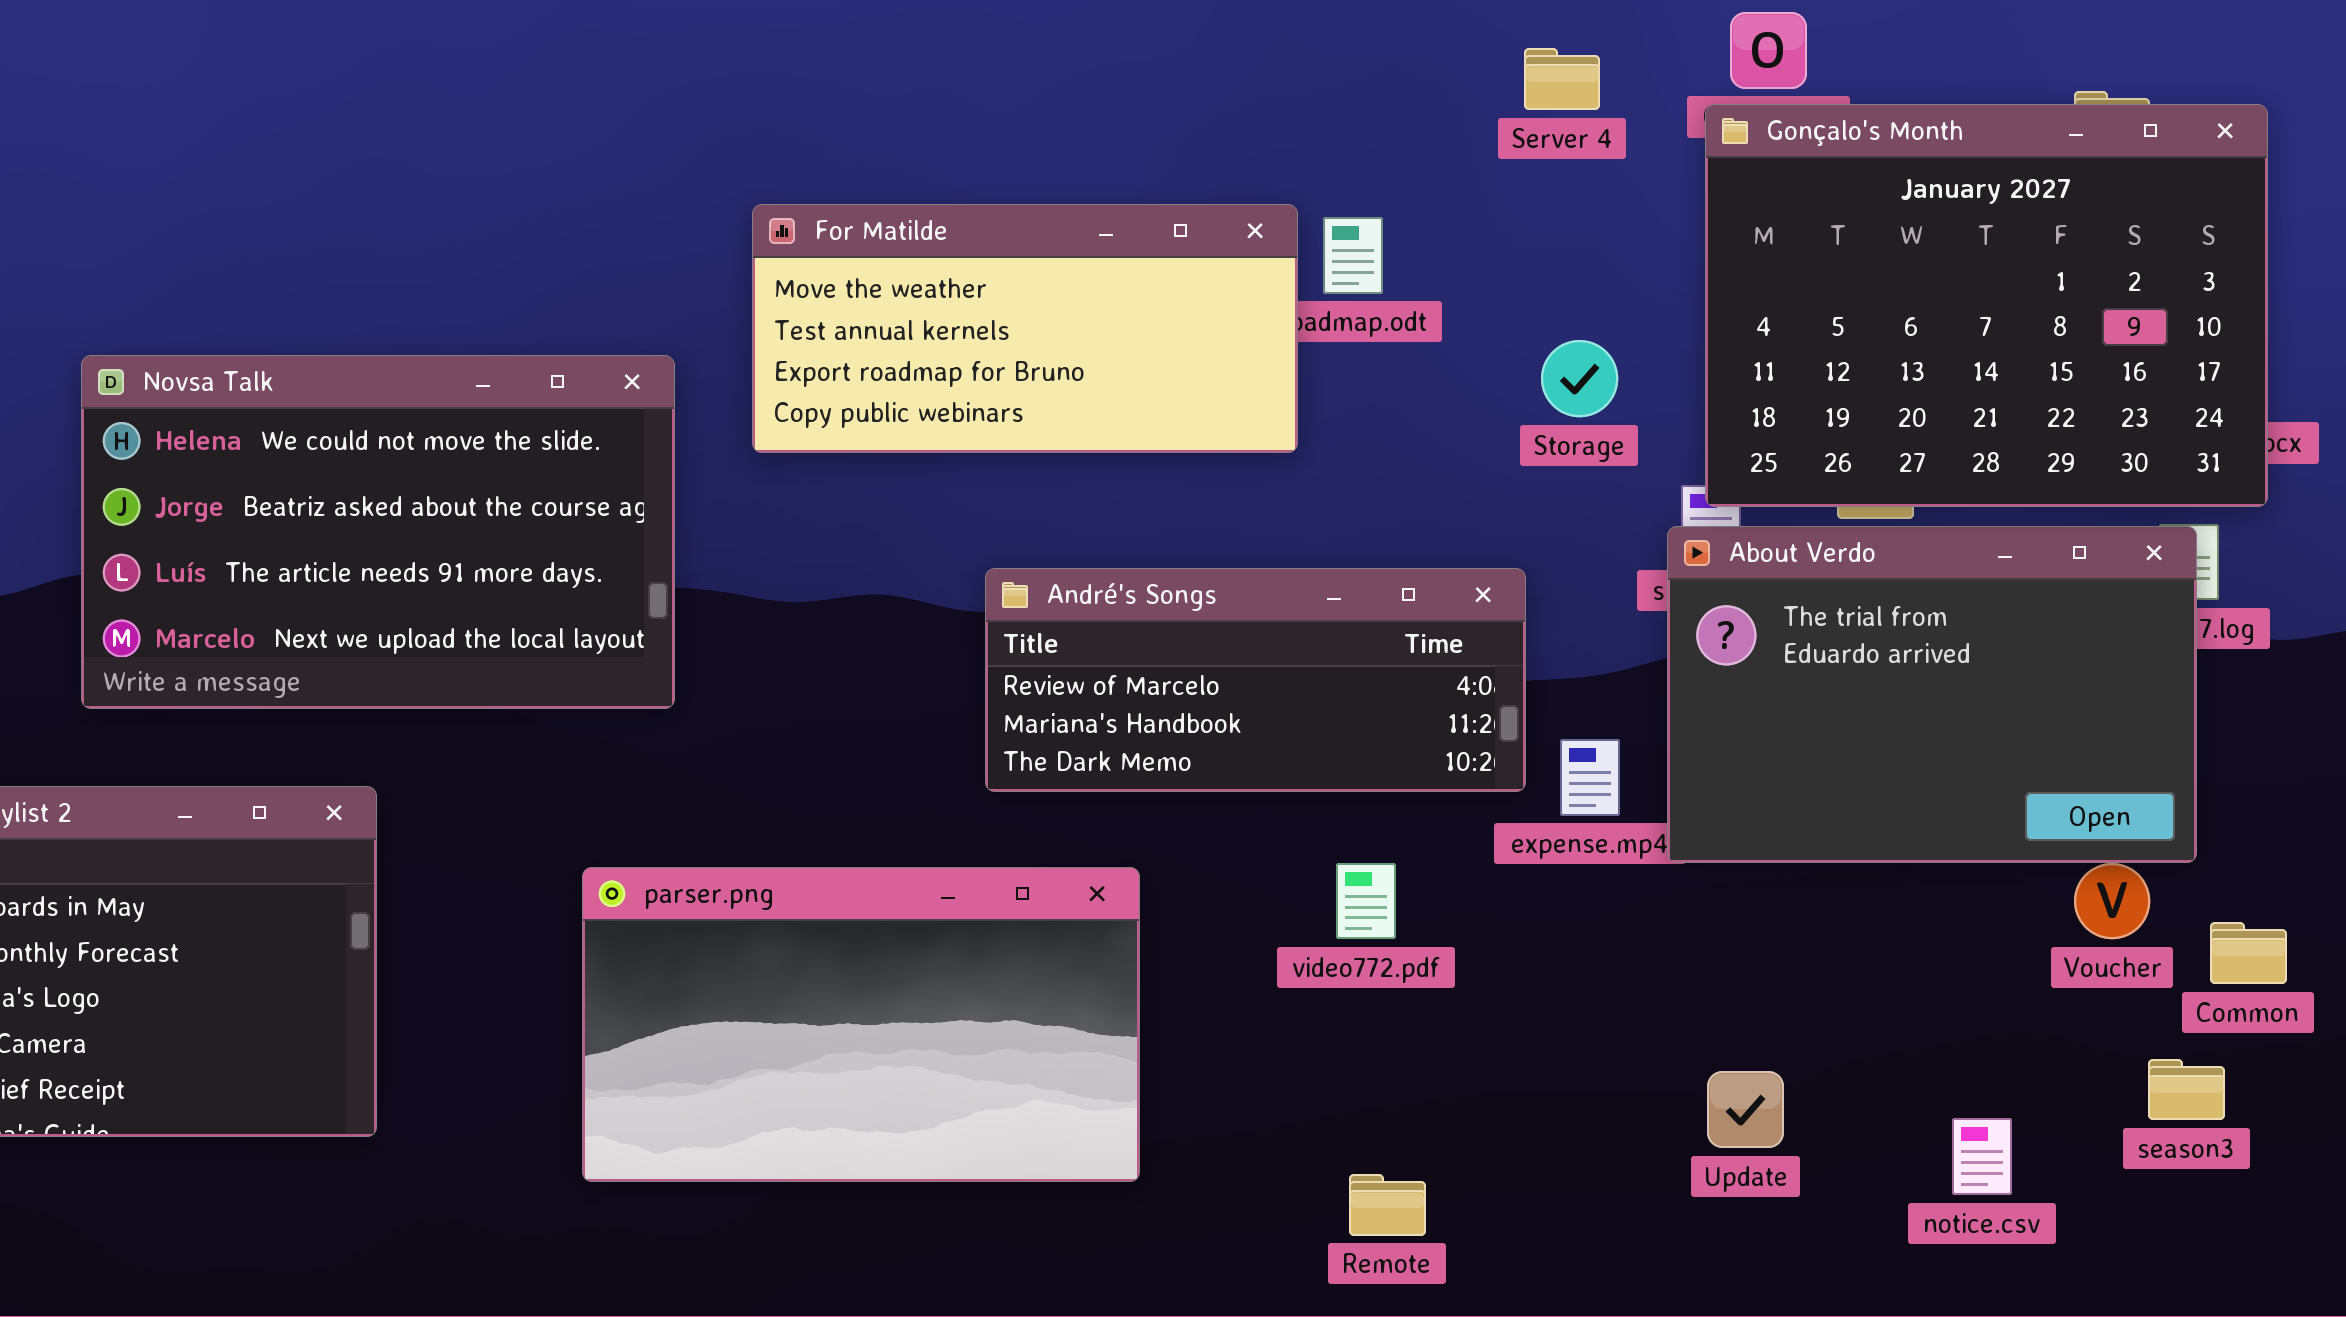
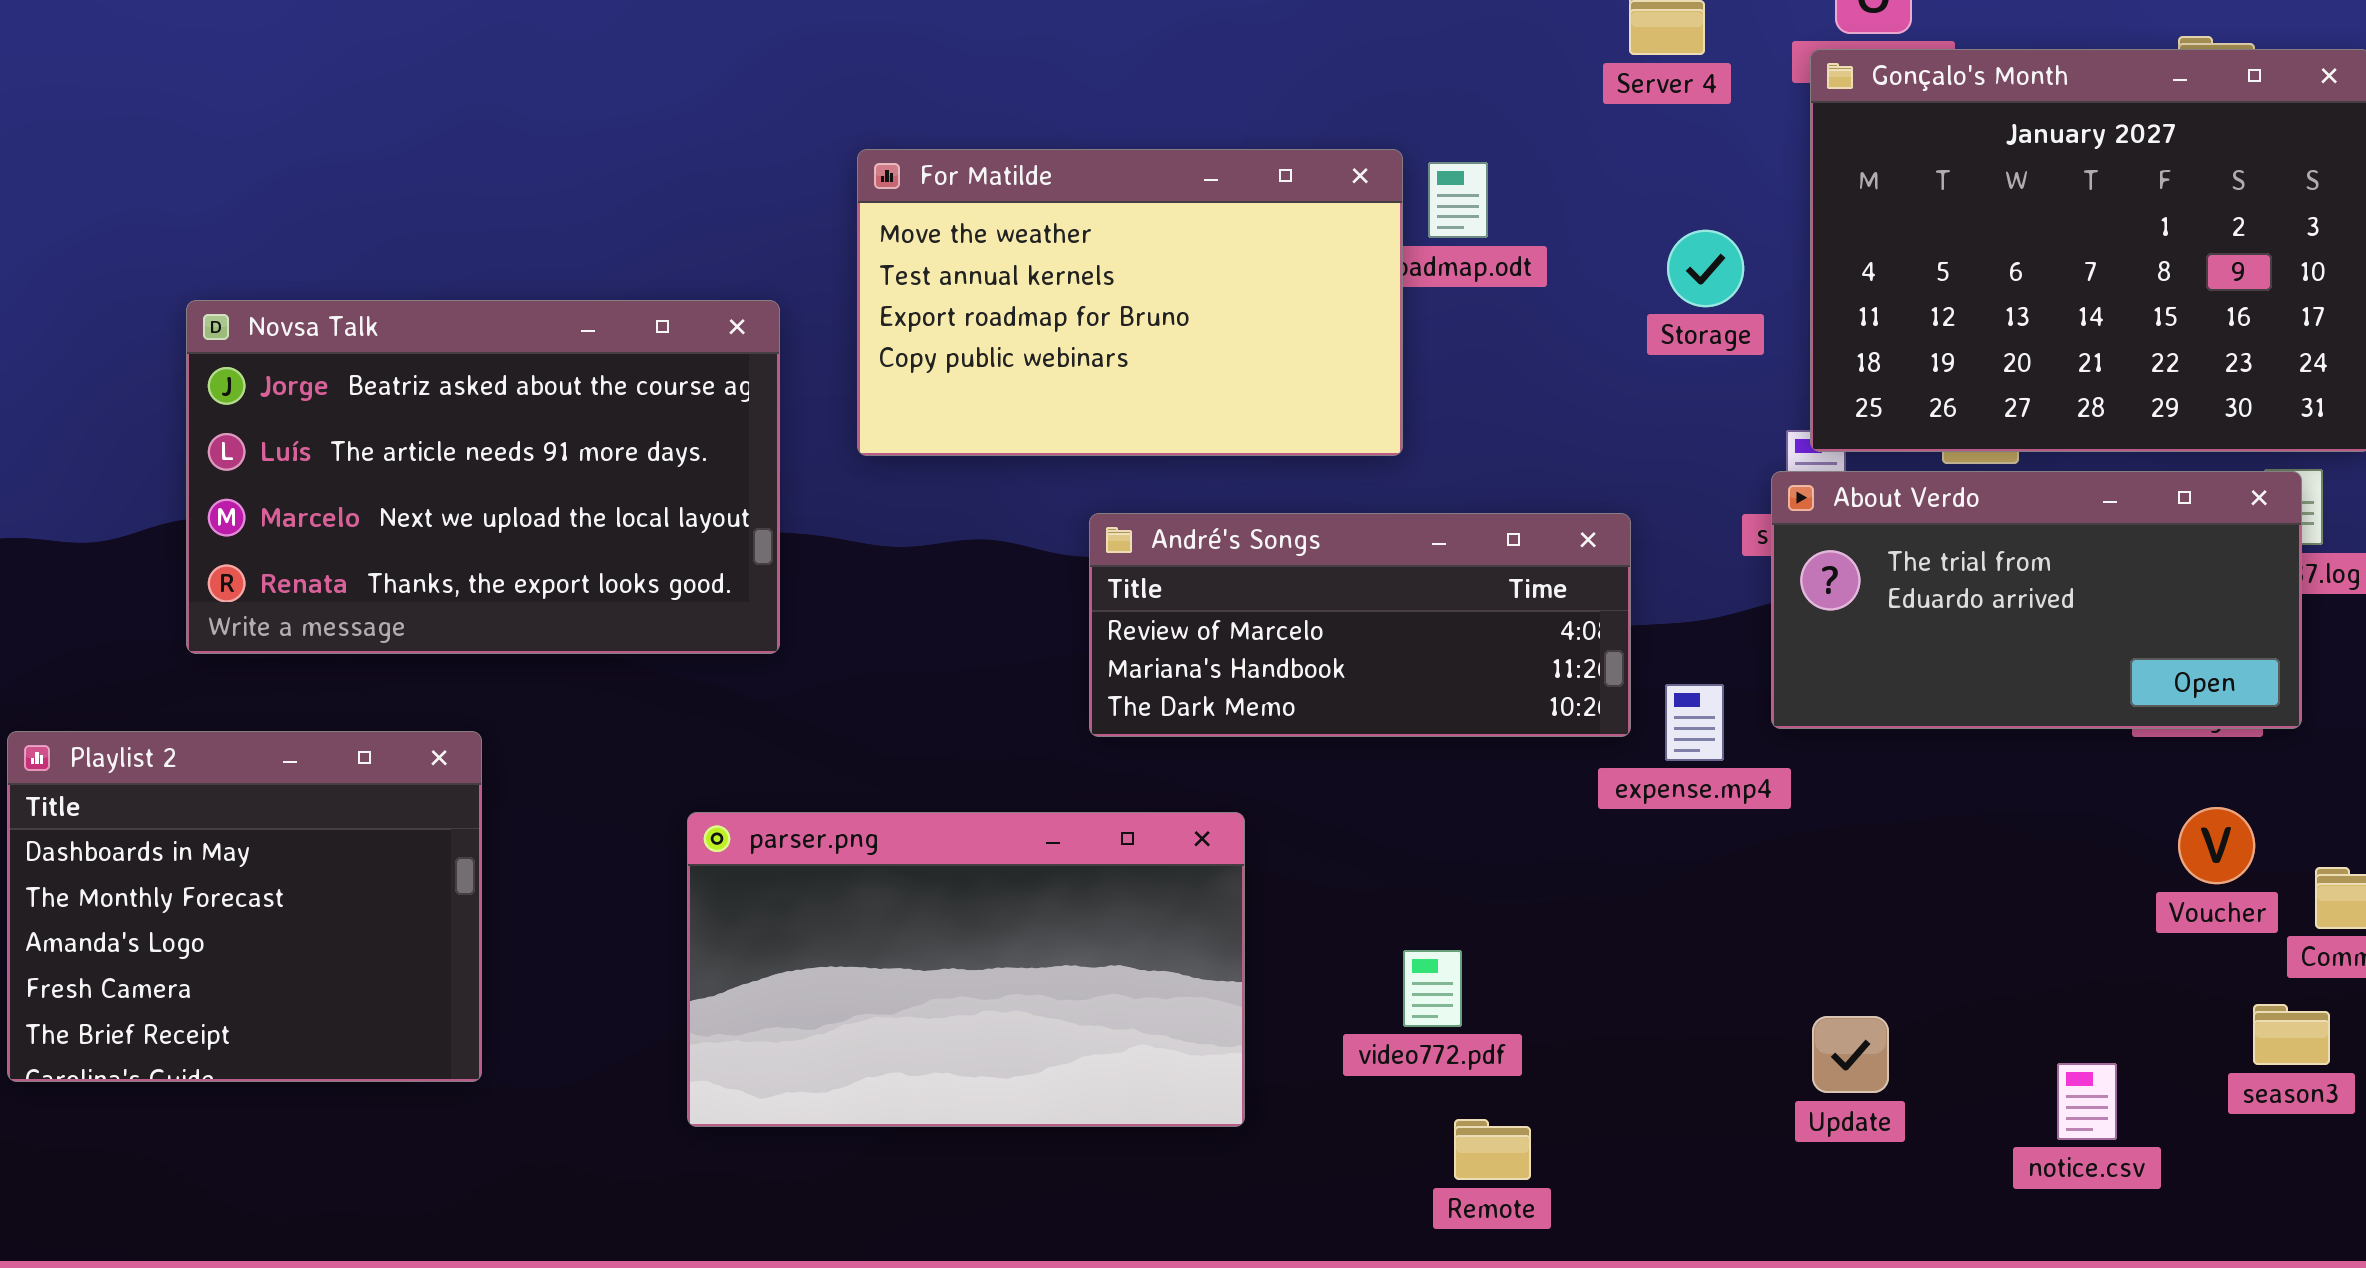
For Matilde: [752,204,1298,453] -> [857,149,1403,456], resized
Storage: [1541,340,1618,417] -> [1667,230,1744,307], moved
Novsa Talk: [81,355,675,709] -> [186,300,780,654], scrolled down 1 row
About Verdo: [1667,526,2197,863] -> [1771,471,2302,729], resized
video772.pdf: [1336,863,1396,939] -> [1403,950,1462,1027], moved

